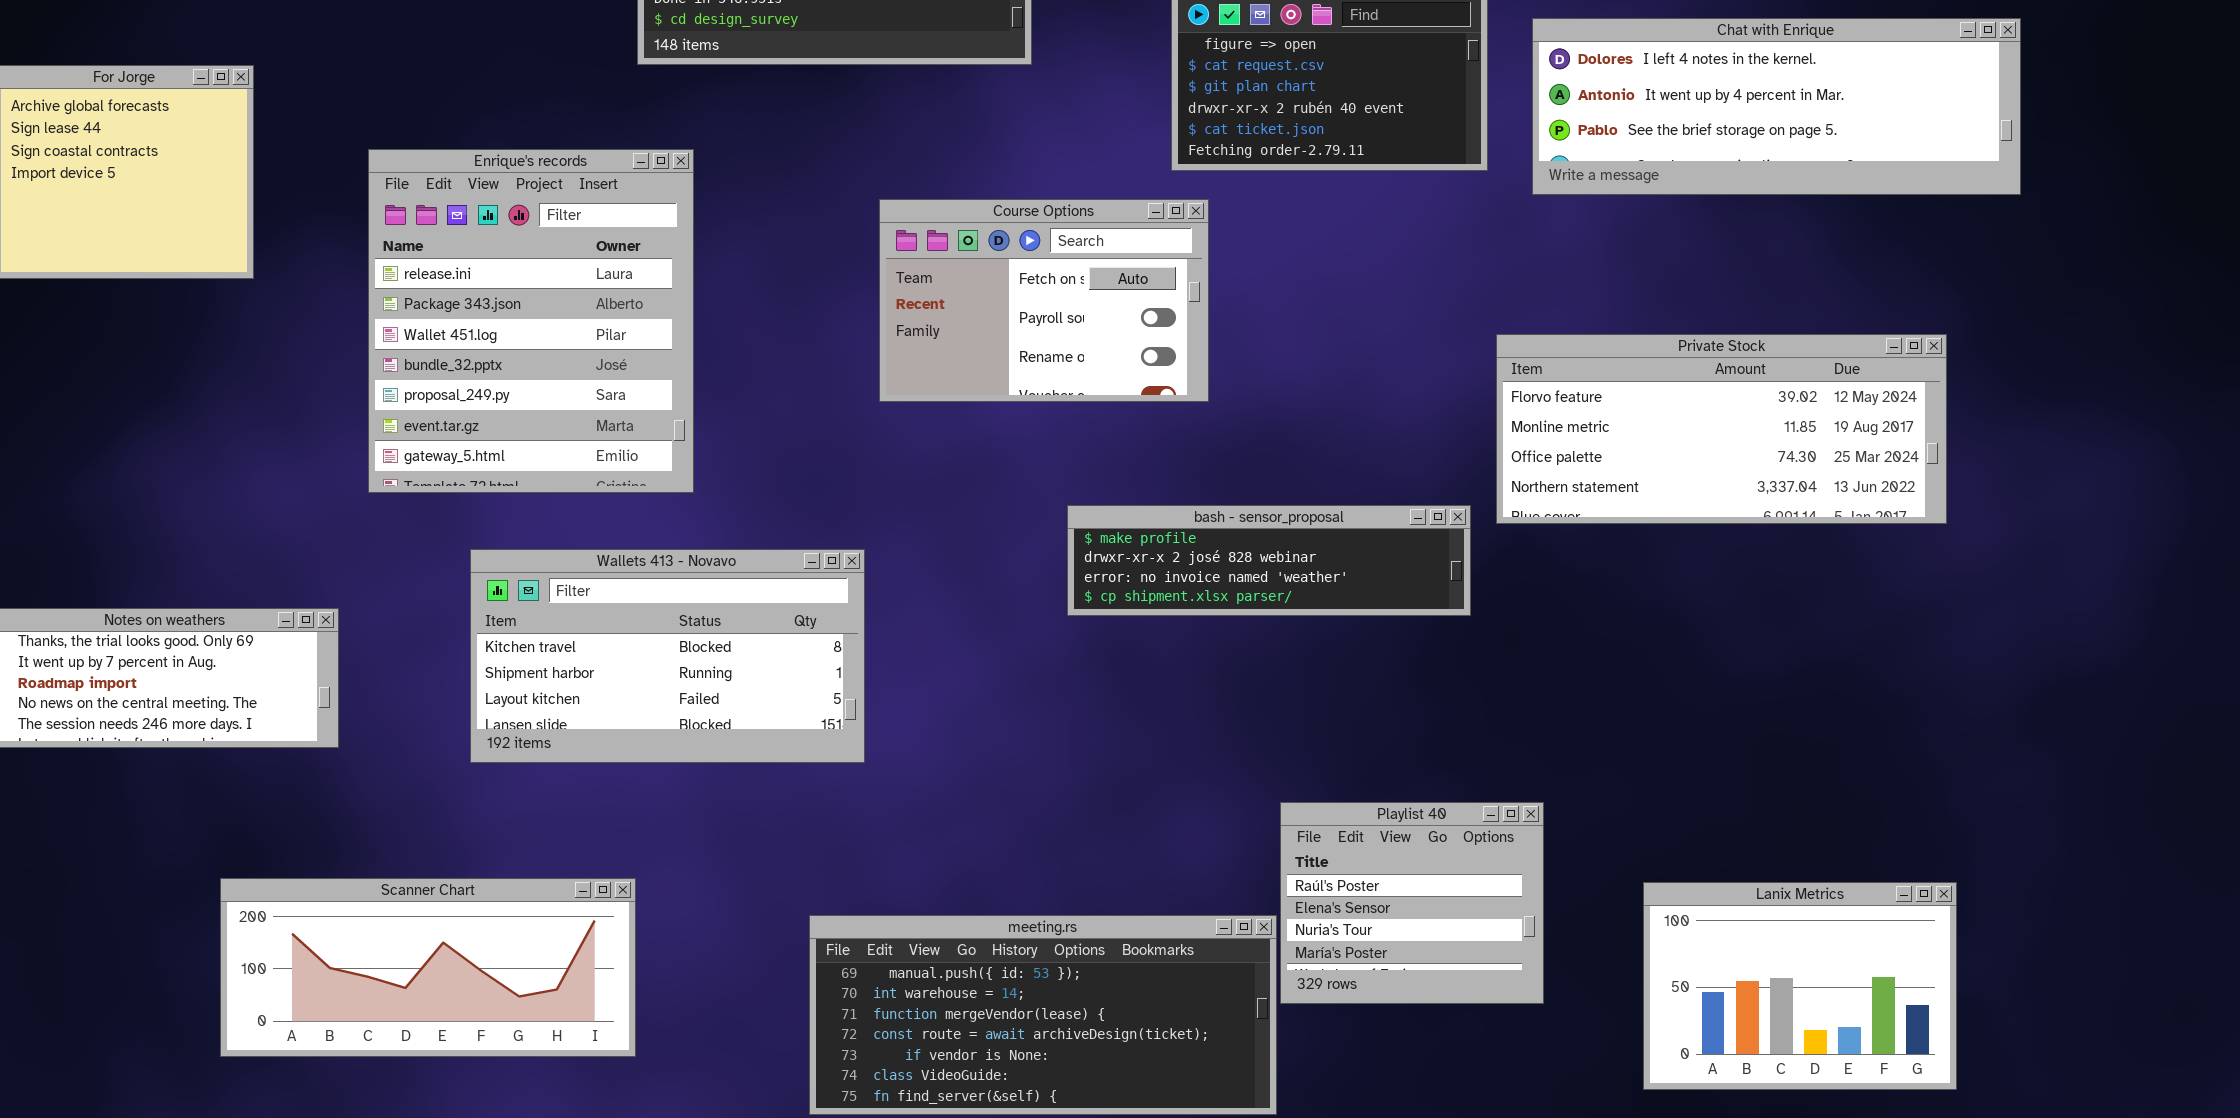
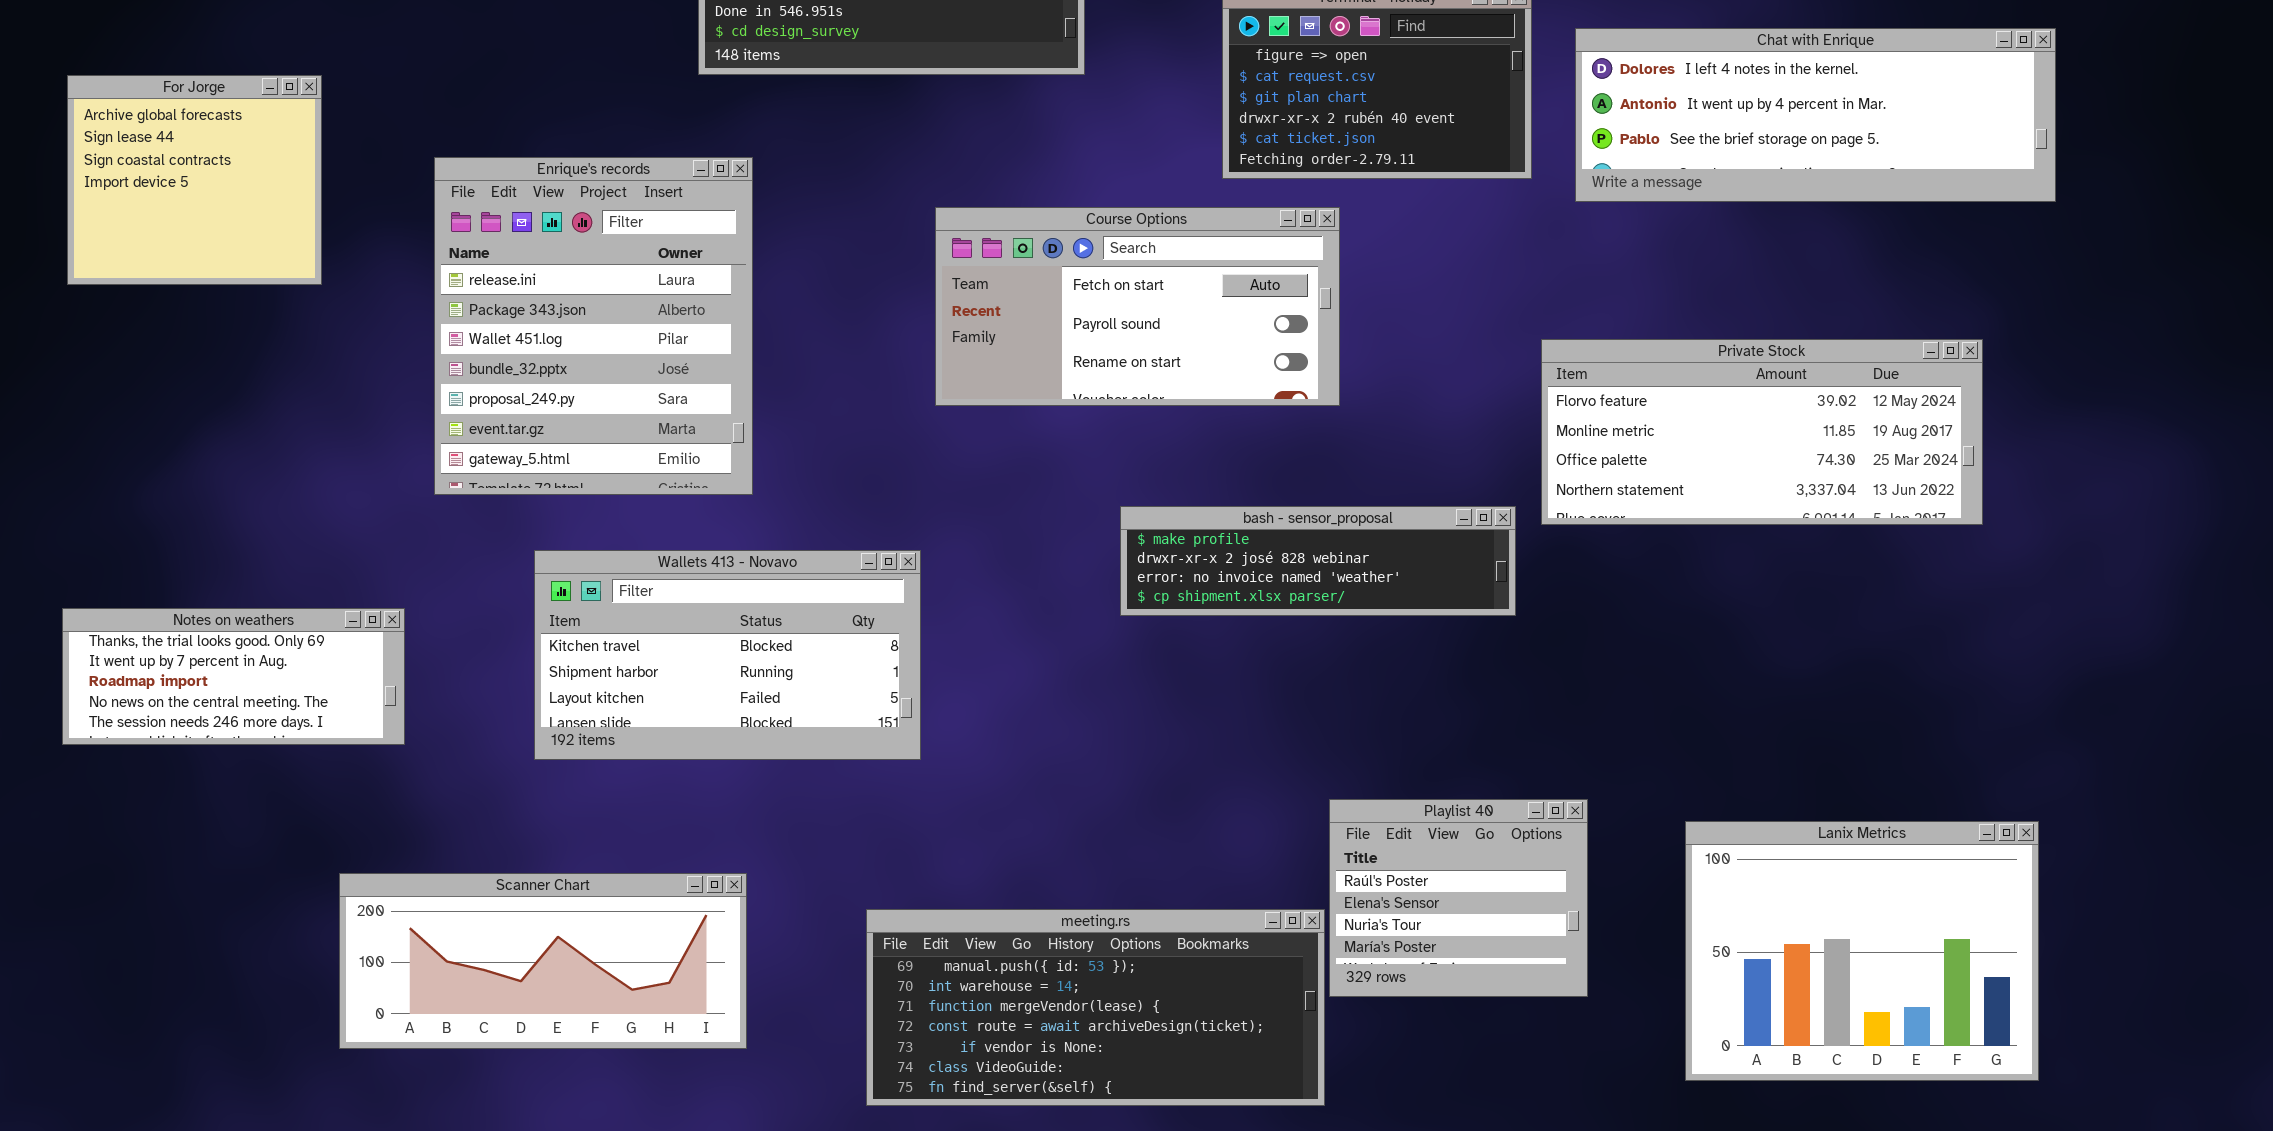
Course Options: [879,199,1209,402] -> [935,207,1340,406], resized
Scanner Chart: [220,878,636,1057] -> [339,873,747,1049], moved
Lanix Metrics: [1643,882,1957,1090] -> [1685,821,2039,1081], resized

